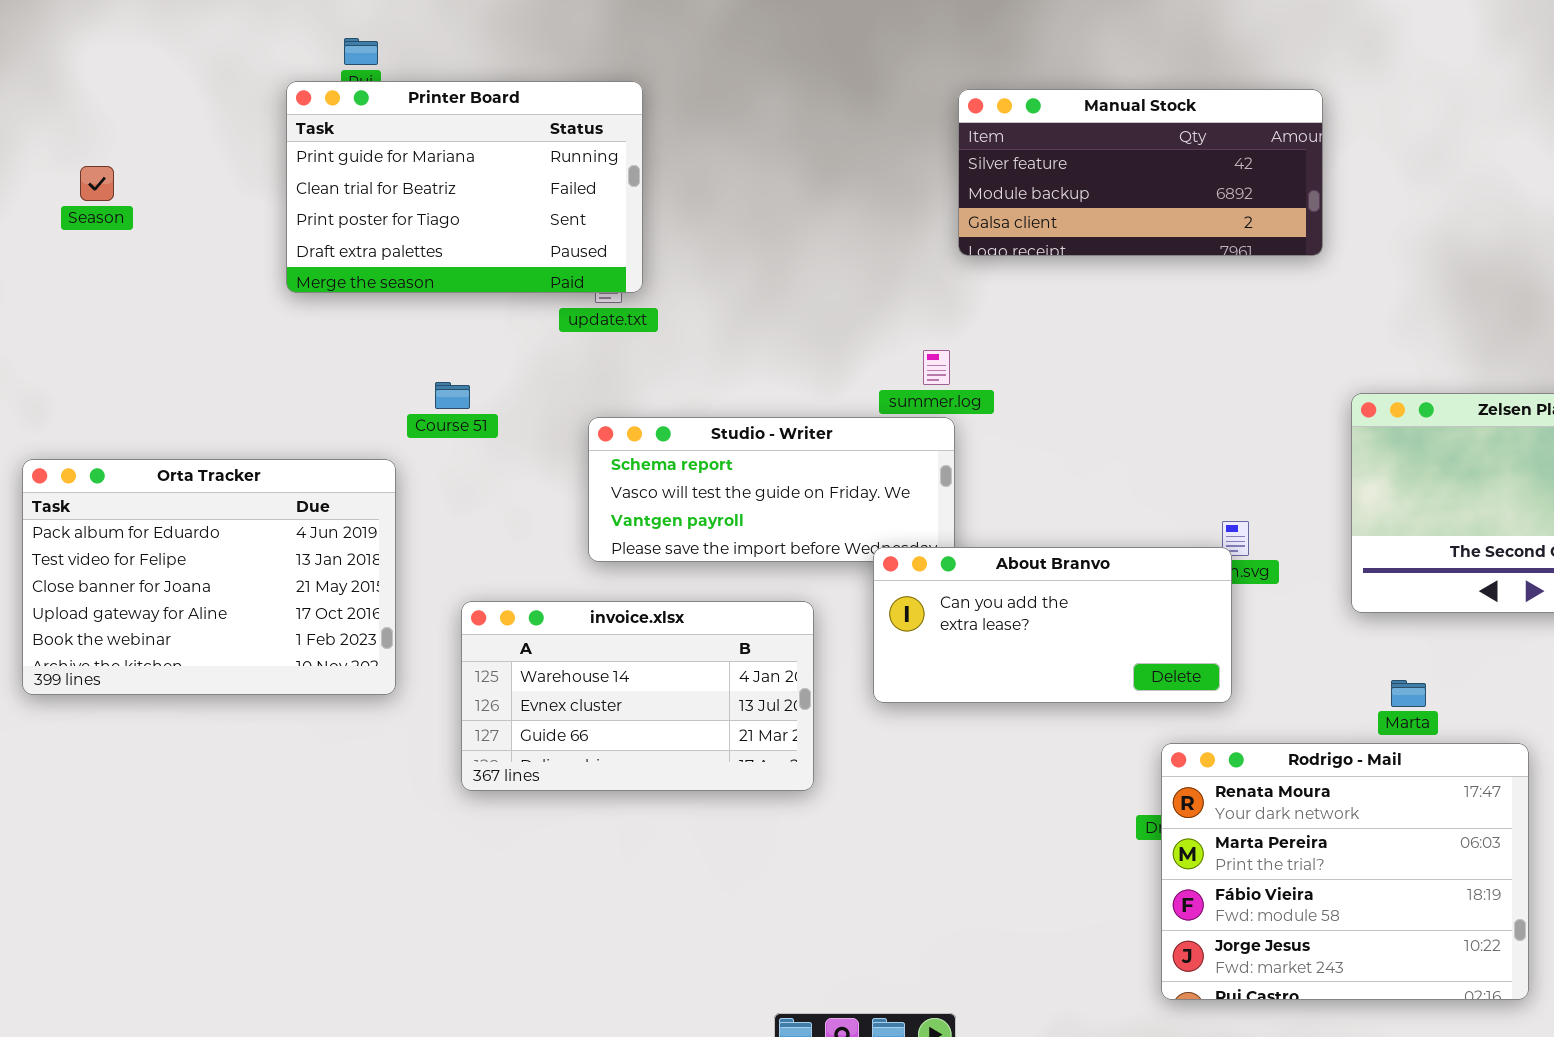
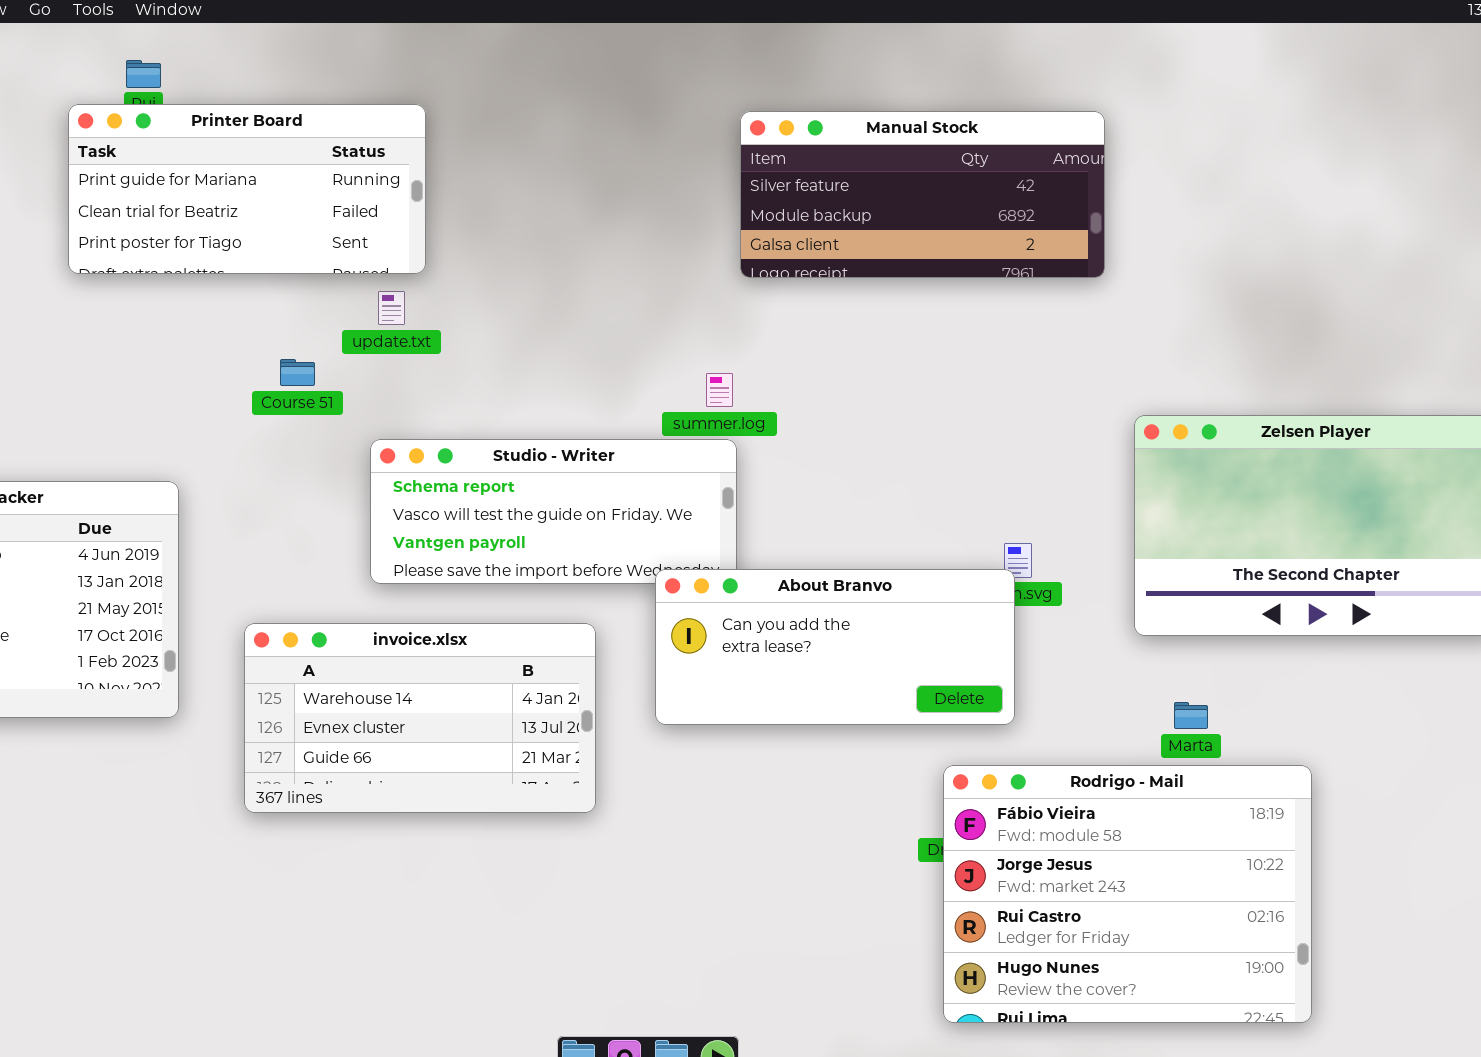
Printer Board: [286,81,643,293] -> [68,104,426,274], resized
Course 51: [435,382,470,409] -> [280,359,315,386], moved
Rodrigo - Mail: [1161,743,1529,1000] -> [943,765,1312,1023], scrolled down 2 rows

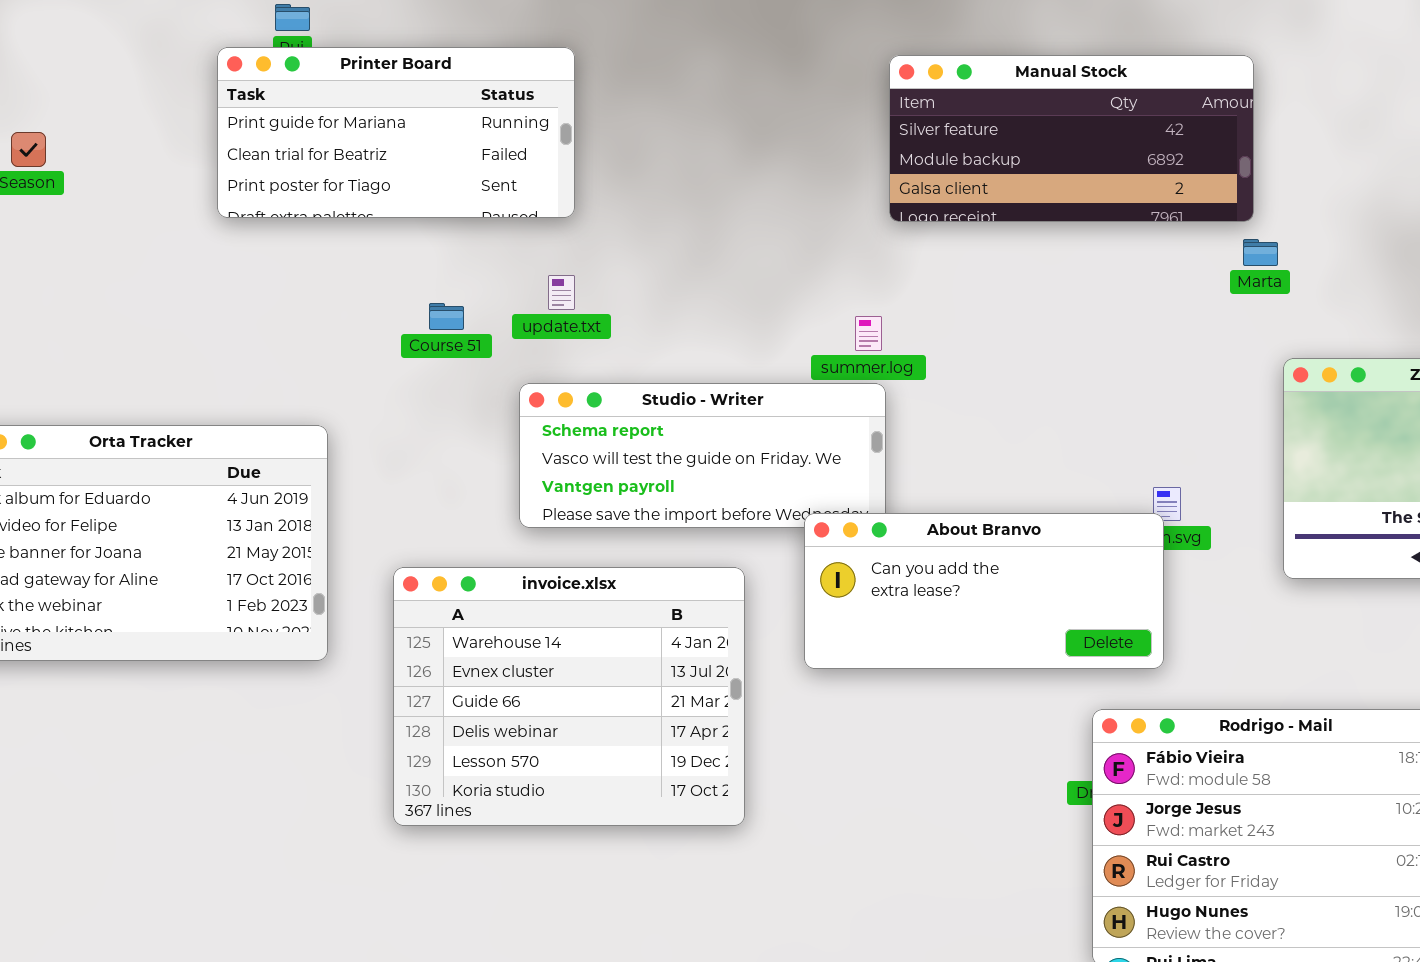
update.txt: [378,291,405,325] -> [548,275,575,310], moved
invoice.xlsx: [244,623,596,813] -> [393,567,745,826], resized
Marta: [1174,702,1208,729] -> [1243,239,1278,266], moved

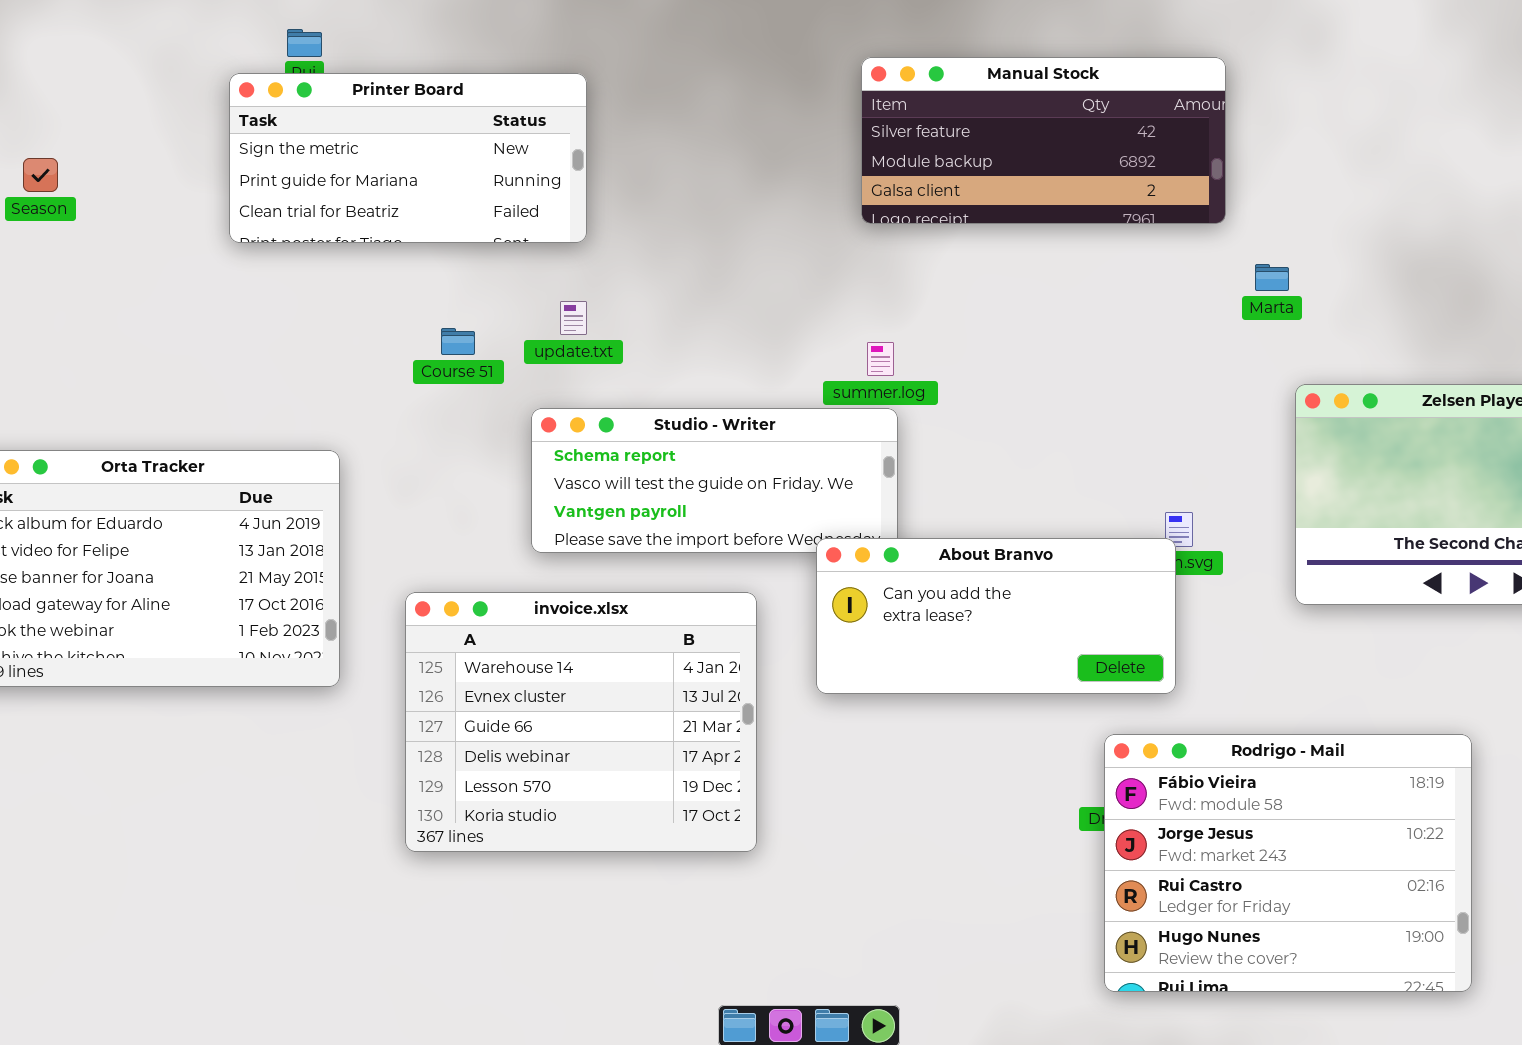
Printer Board: [217,47,575,218] -> [229,73,587,243], scrolled up 1 row
Manual Stock: [889,55,1254,222] -> [861,57,1226,224], moved

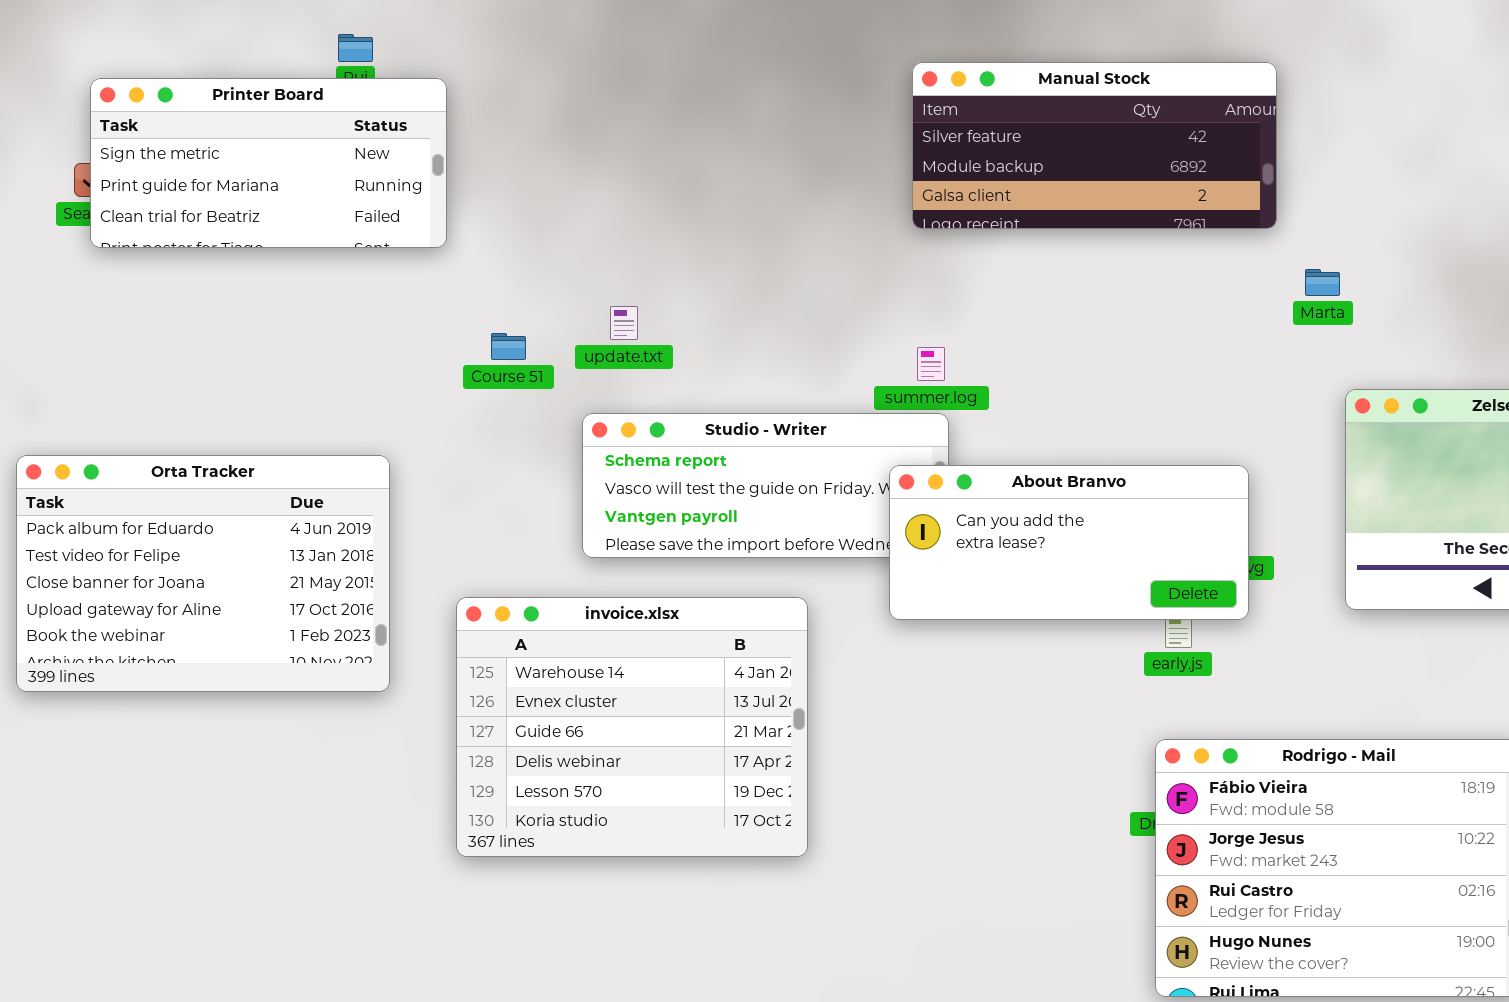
Printer Board: [229,73,587,243] -> [90,78,447,248], moved
About Branvo: [816,538,1176,694] -> [889,465,1249,620], moved

